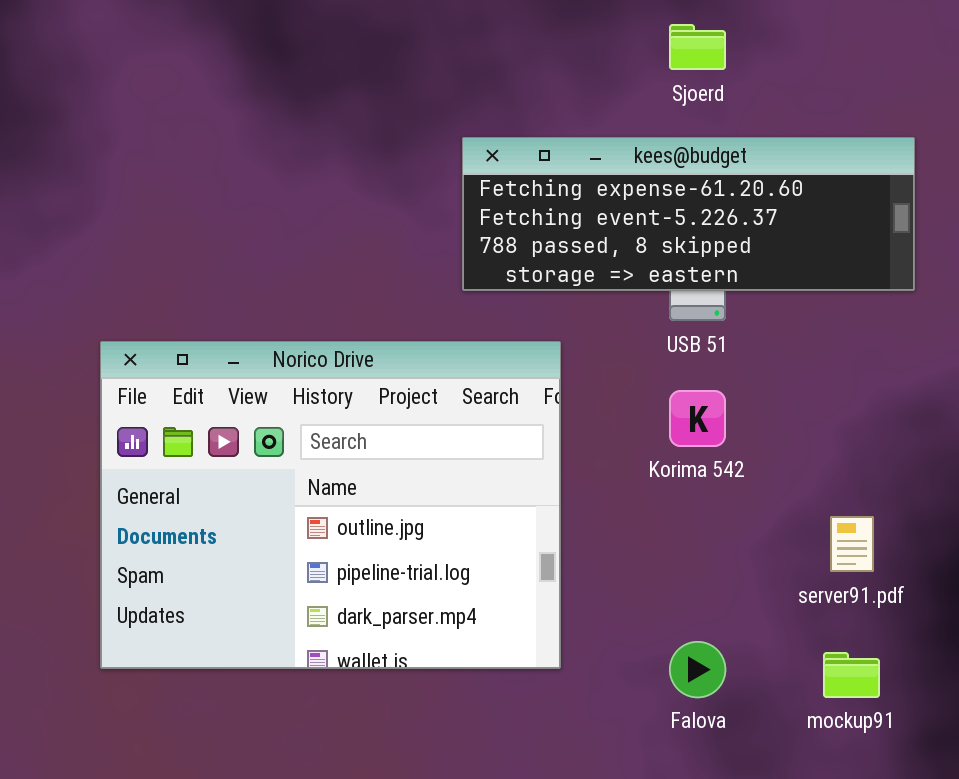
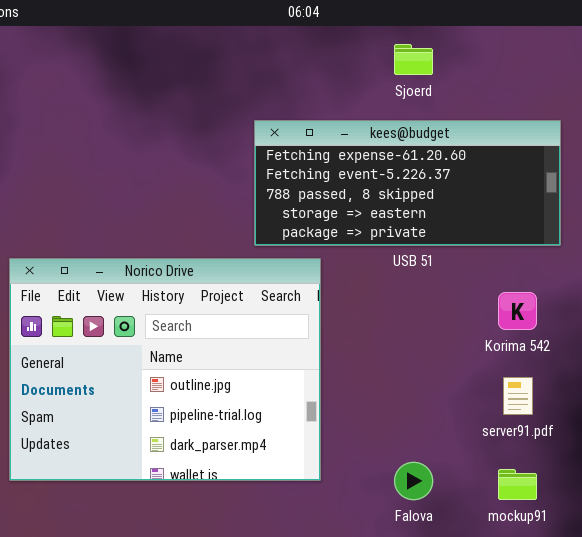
kees@budget: [462,137,915,291] -> [254,120,561,246], resized
Korima 542: [669,390,726,447] -> [498,292,537,330], moved

